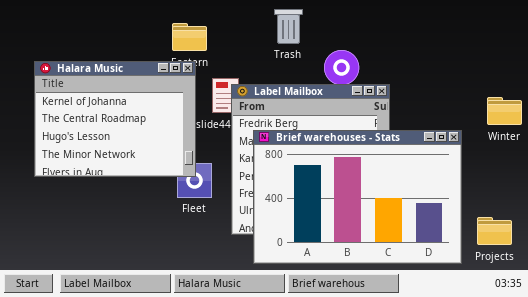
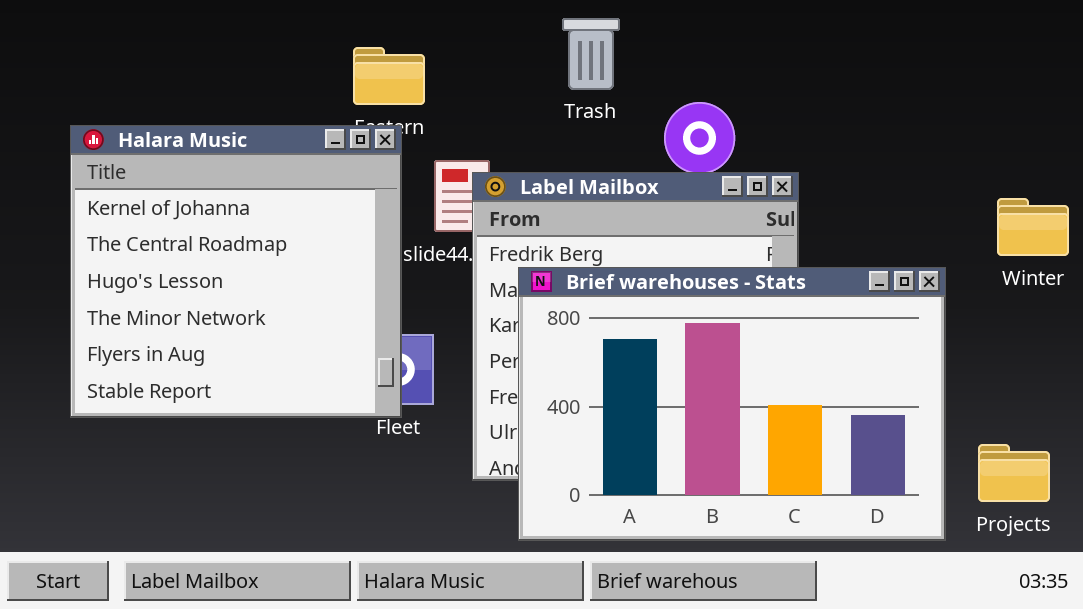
Halara Music: [34,61,196,177] -> [70,125,402,418], resized

